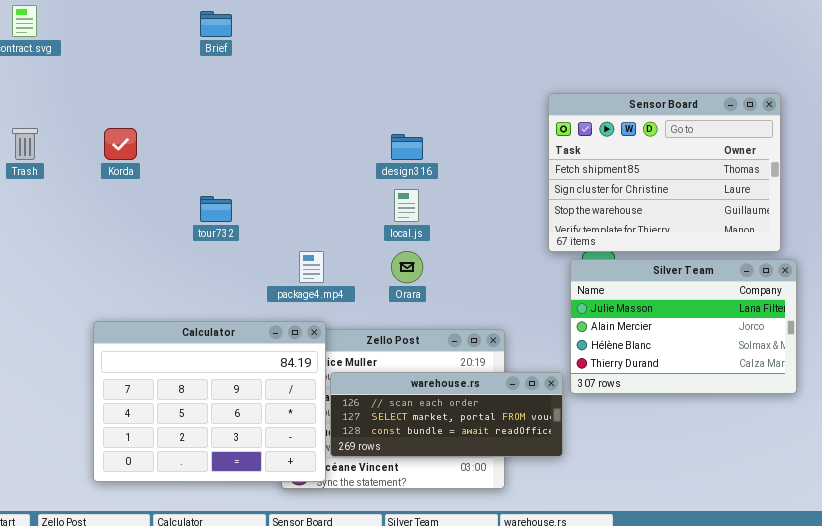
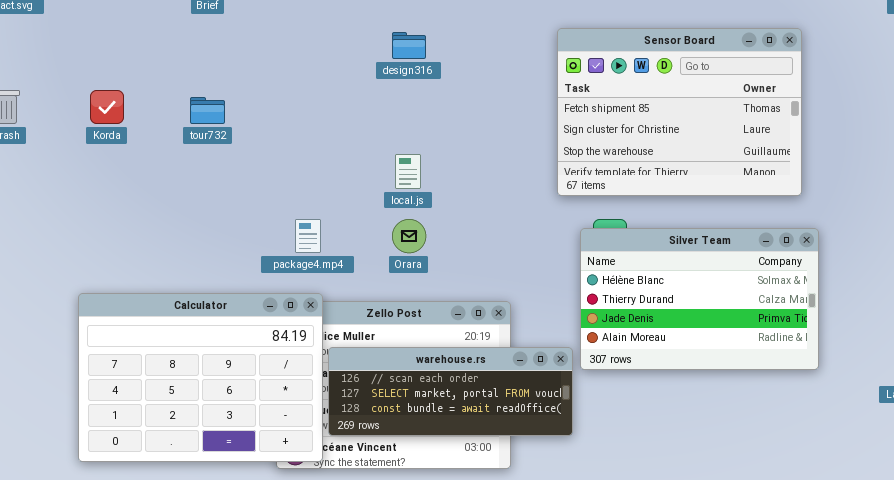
Sensor Board: [548,93,781,252] -> [557,28,802,196], moved
design316: [391,134,423,160] -> [392,32,426,59], moved
tour732: [200,196,232,222] -> [190,97,225,124], moved
Silver Team: [570,259,797,394] -> [580,228,819,370], scrolled down 2 rows

